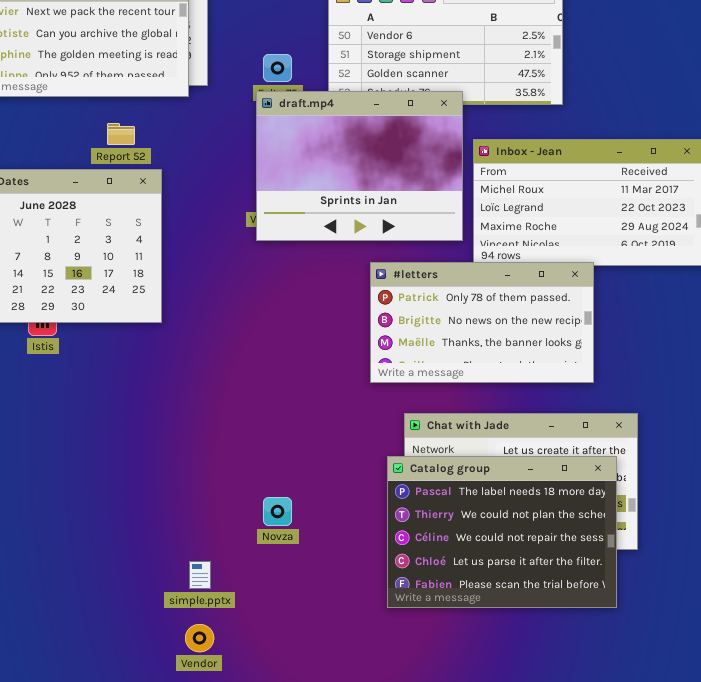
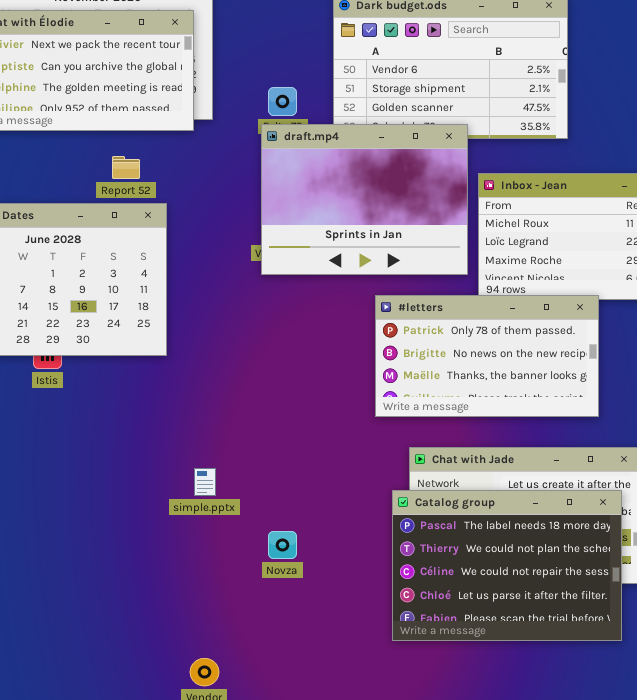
simple.pptx: [189,561,211,589] -> [194,468,216,496], moved

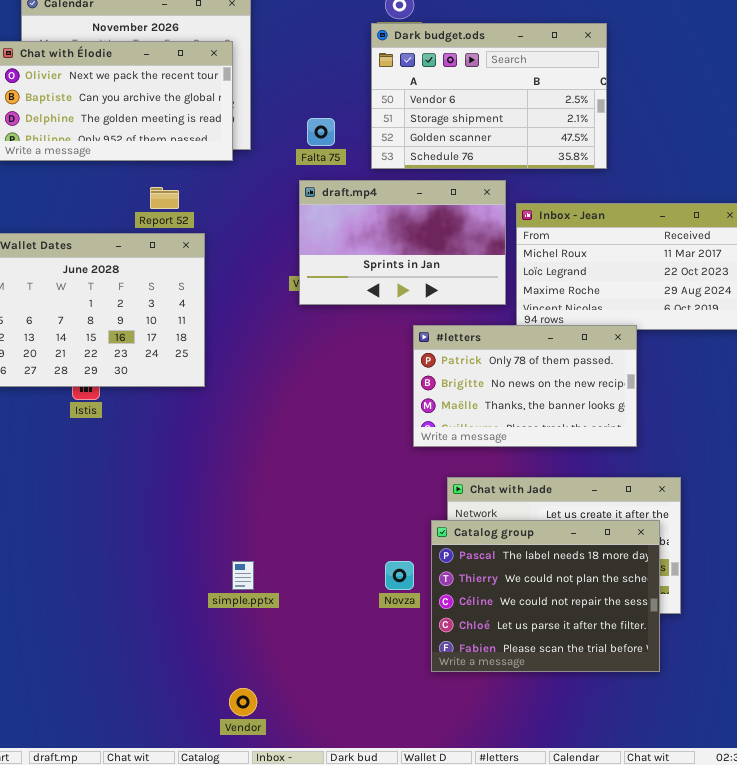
draft.mp4: [261,124,468,275] -> [299,180,506,305], resized
simple.pptx: [194,468,216,496] -> [232,561,254,590], moved
Novza: [268,531,297,559] -> [385,561,414,590], moved

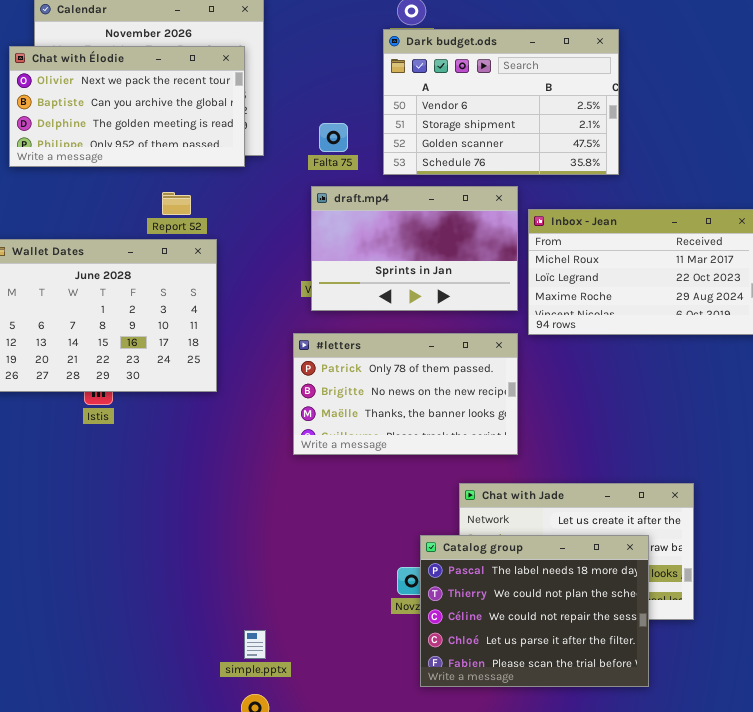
#letters: [413,325,637,447] -> [293,333,518,455], moved
Catalog group: [431,520,660,672] -> [420,535,649,687], moved
simple.pptx: [232,561,254,590] -> [244,630,266,659], moved

